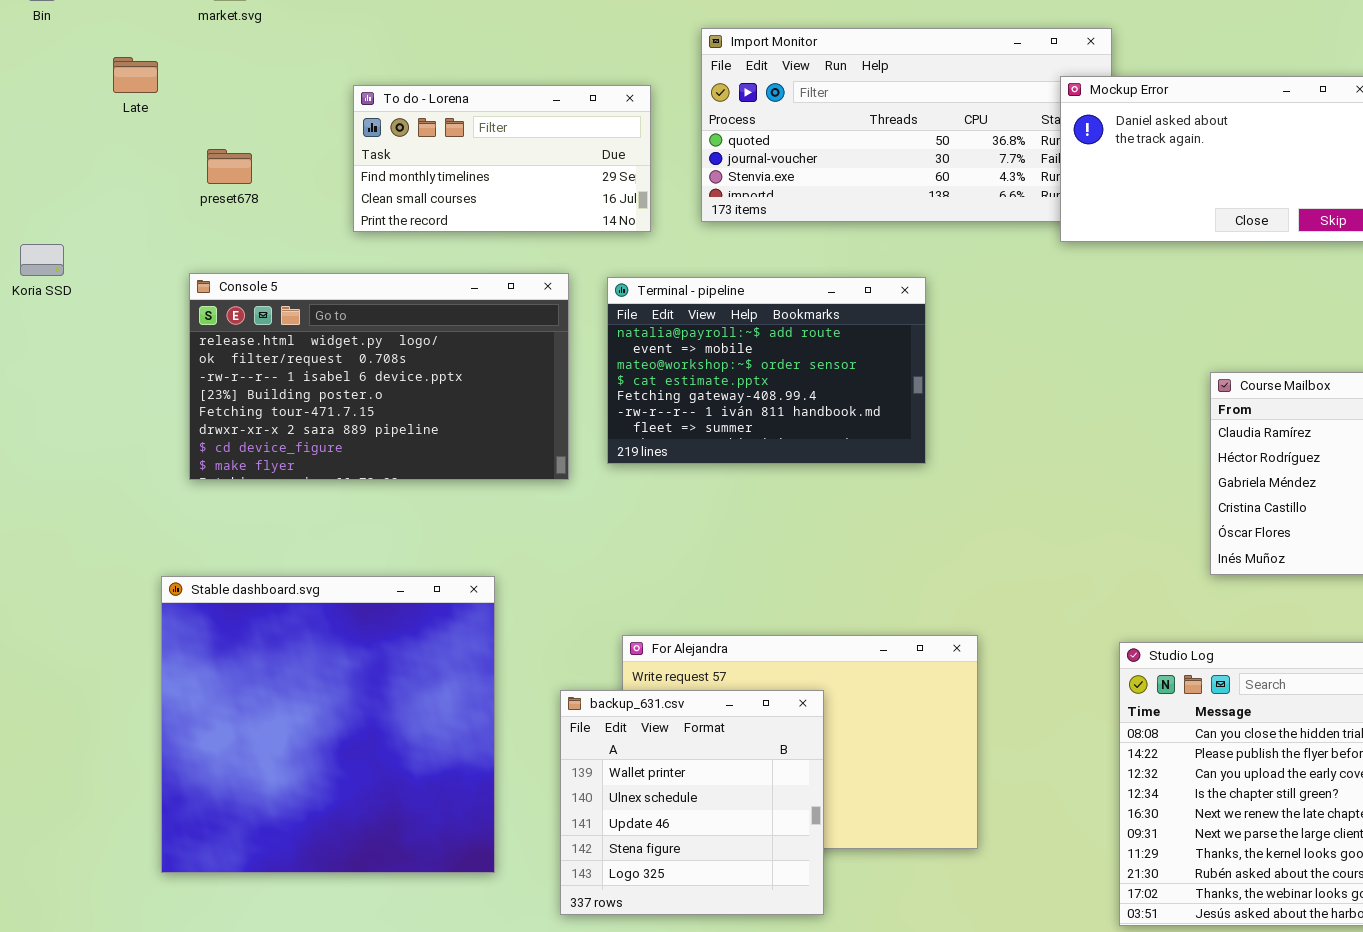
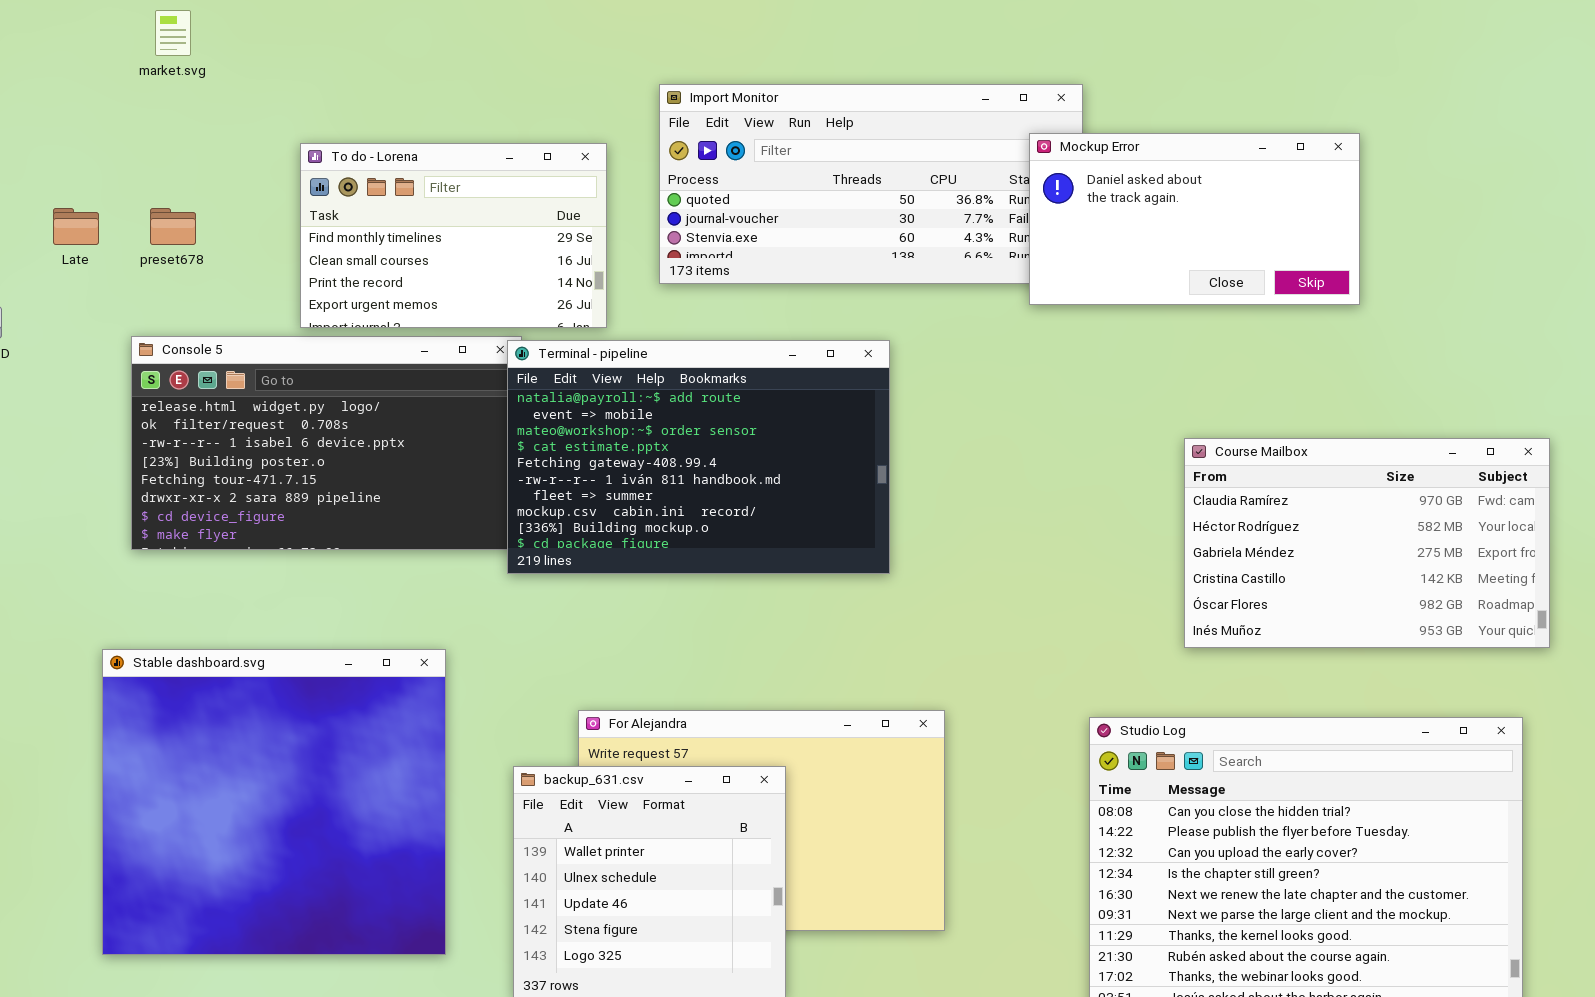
Late: [113,57,158,93] -> [53,208,99,245], moved
To do - Lorena: [353,85,651,232] -> [300,143,607,328], resized
Terminal - pipeline: [607,277,926,464] -> [507,340,890,574], resized

